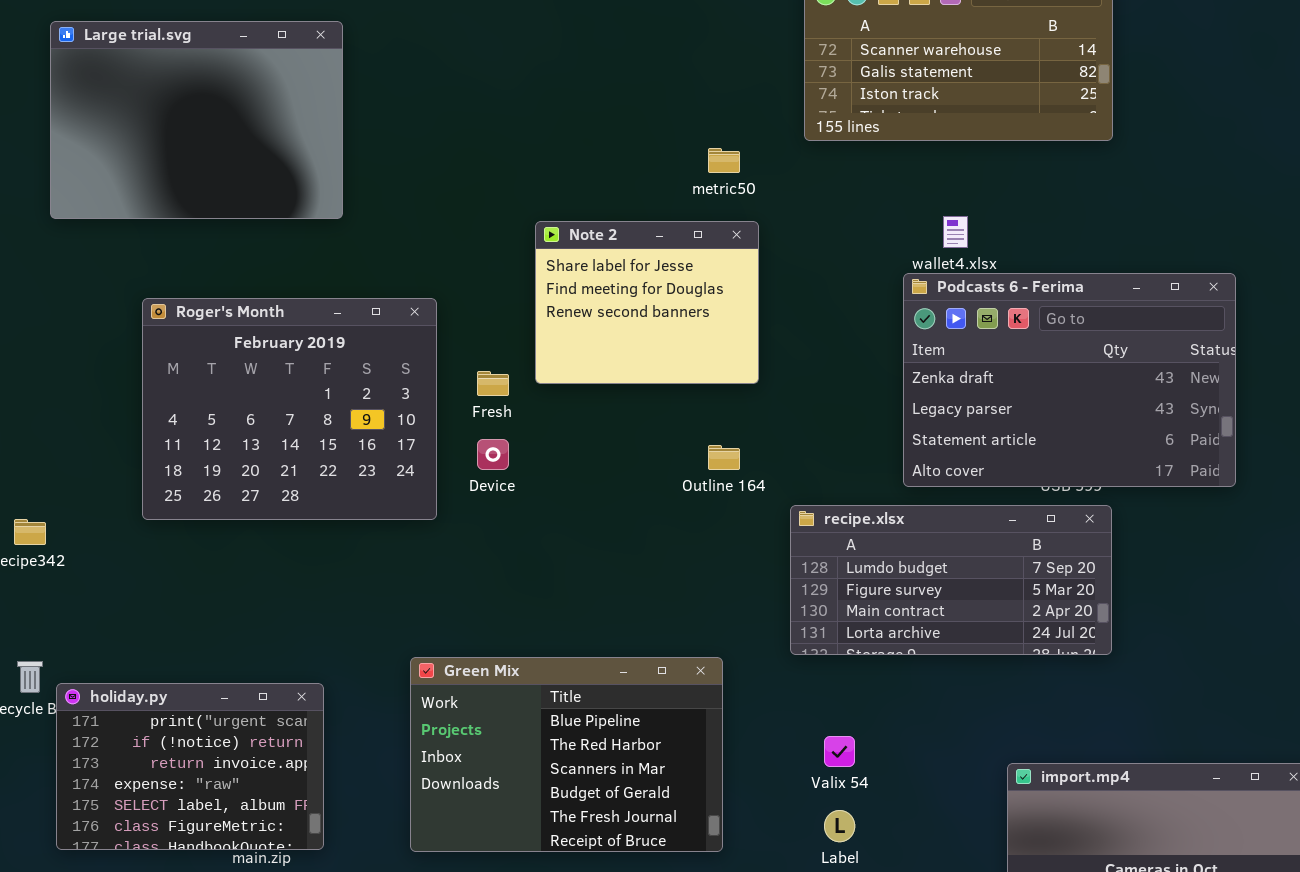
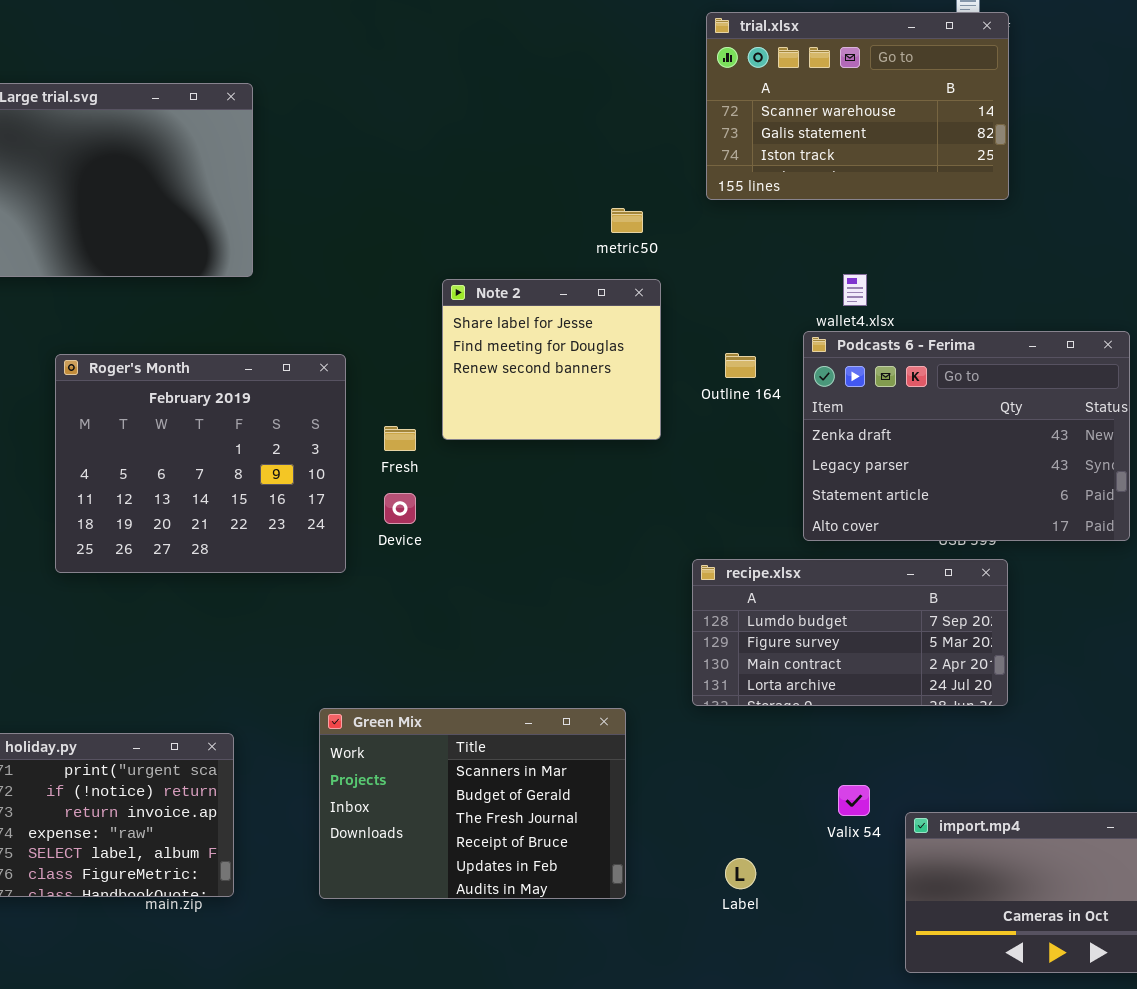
Outline 164: [708,445,740,470] -> [725,353,756,378], moved
Green Mix: [410,657,723,852] -> [319,708,626,899], scrolled down 2 rows
Valix 54: [824,736,855,767] -> [838,785,870,816], moved

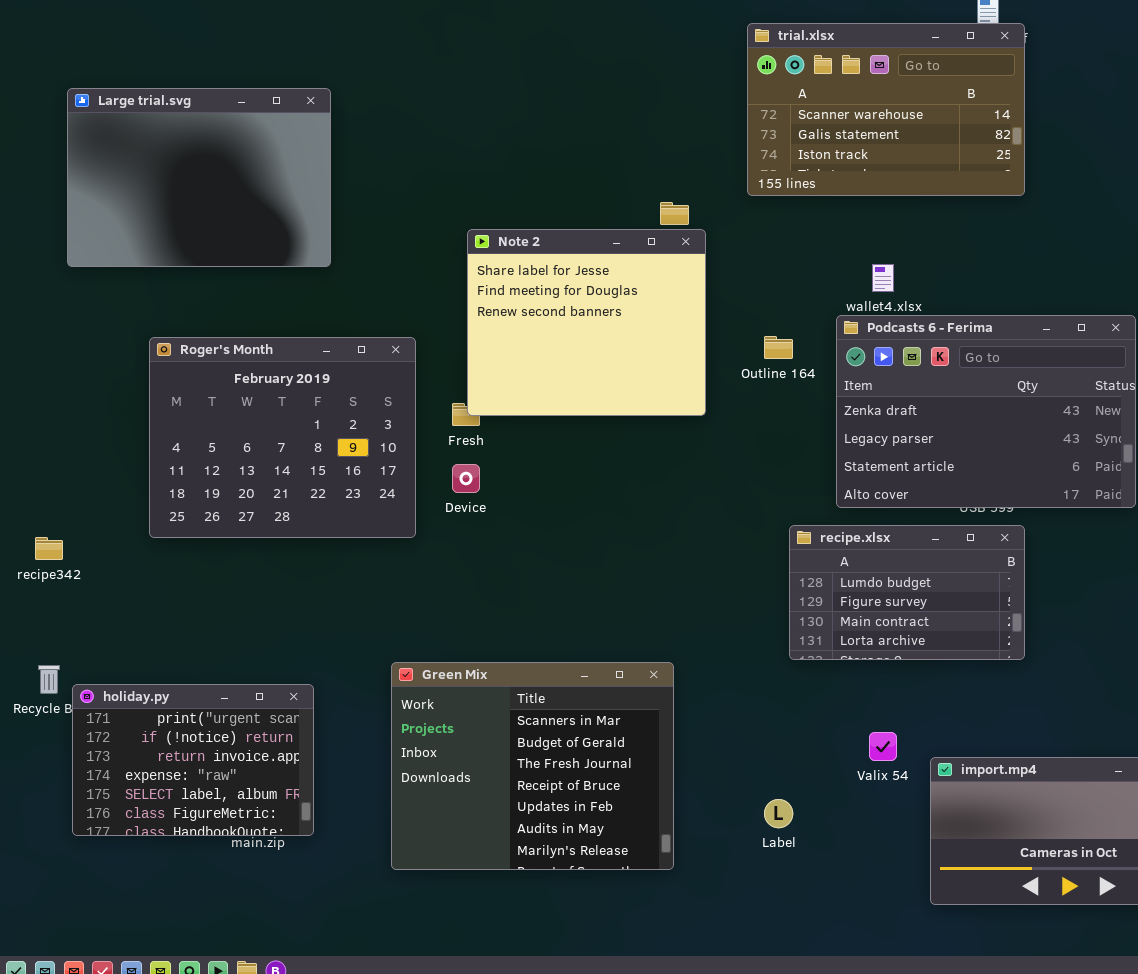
Note 2: [442,279,661,440] -> [467,229,706,416], resized
recipe.xlsx: [692,559,1008,706] -> [789,525,1025,660], resized
Green Mix: [319,708,626,899] -> [391,662,674,870], resized

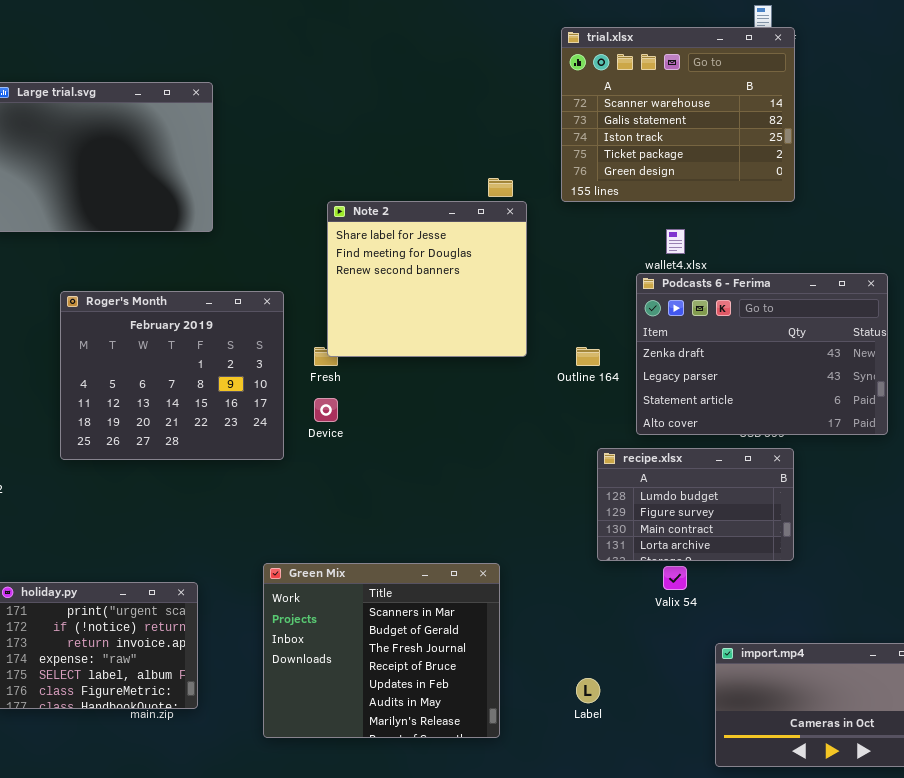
trial.xlsx: [747,23,1025,196] -> [561,27,795,202], resized
Outline 164: [764,336,793,359] -> [576,347,600,366], moved
Valix 54: [869,732,897,761] -> [663,566,687,590], moved

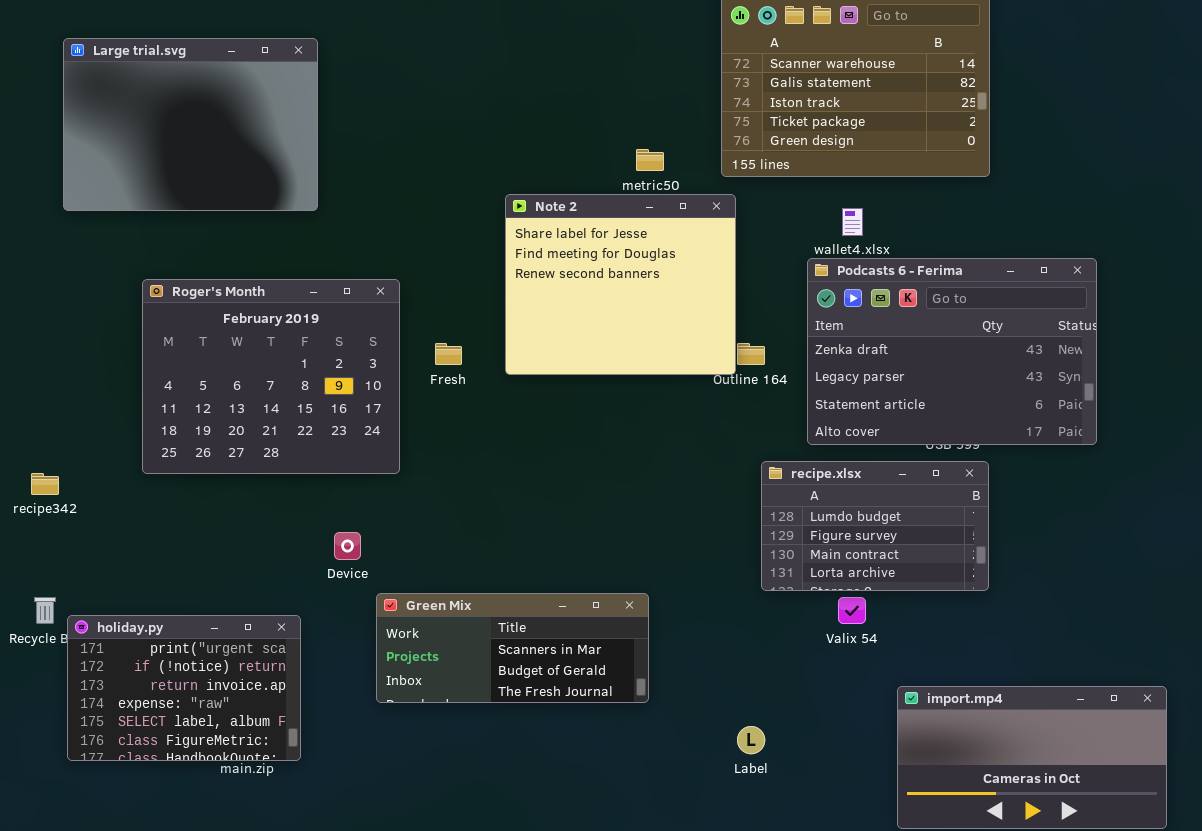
Note 2: [327,201,527,357] -> [505,194,736,375], moved
Device: [314,398,338,422] -> [334,532,361,560], moved
Green Mix: [263,563,500,738] -> [376,593,649,703], resized

